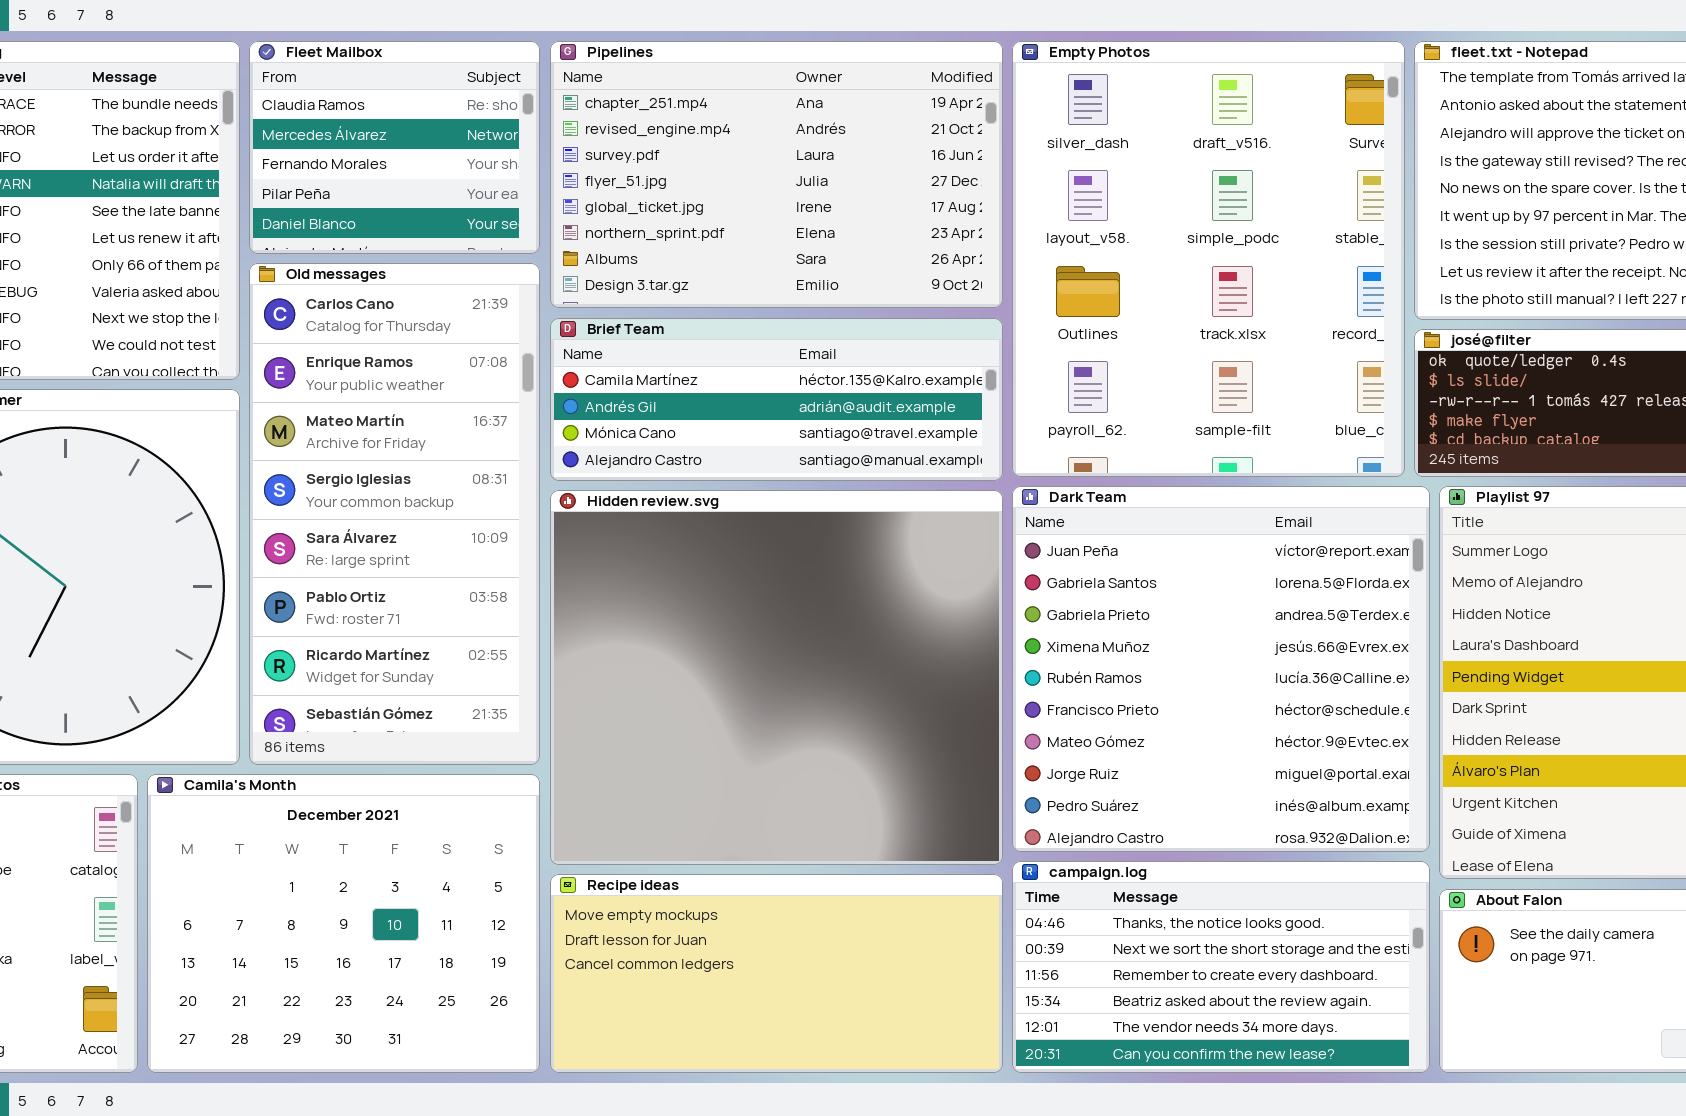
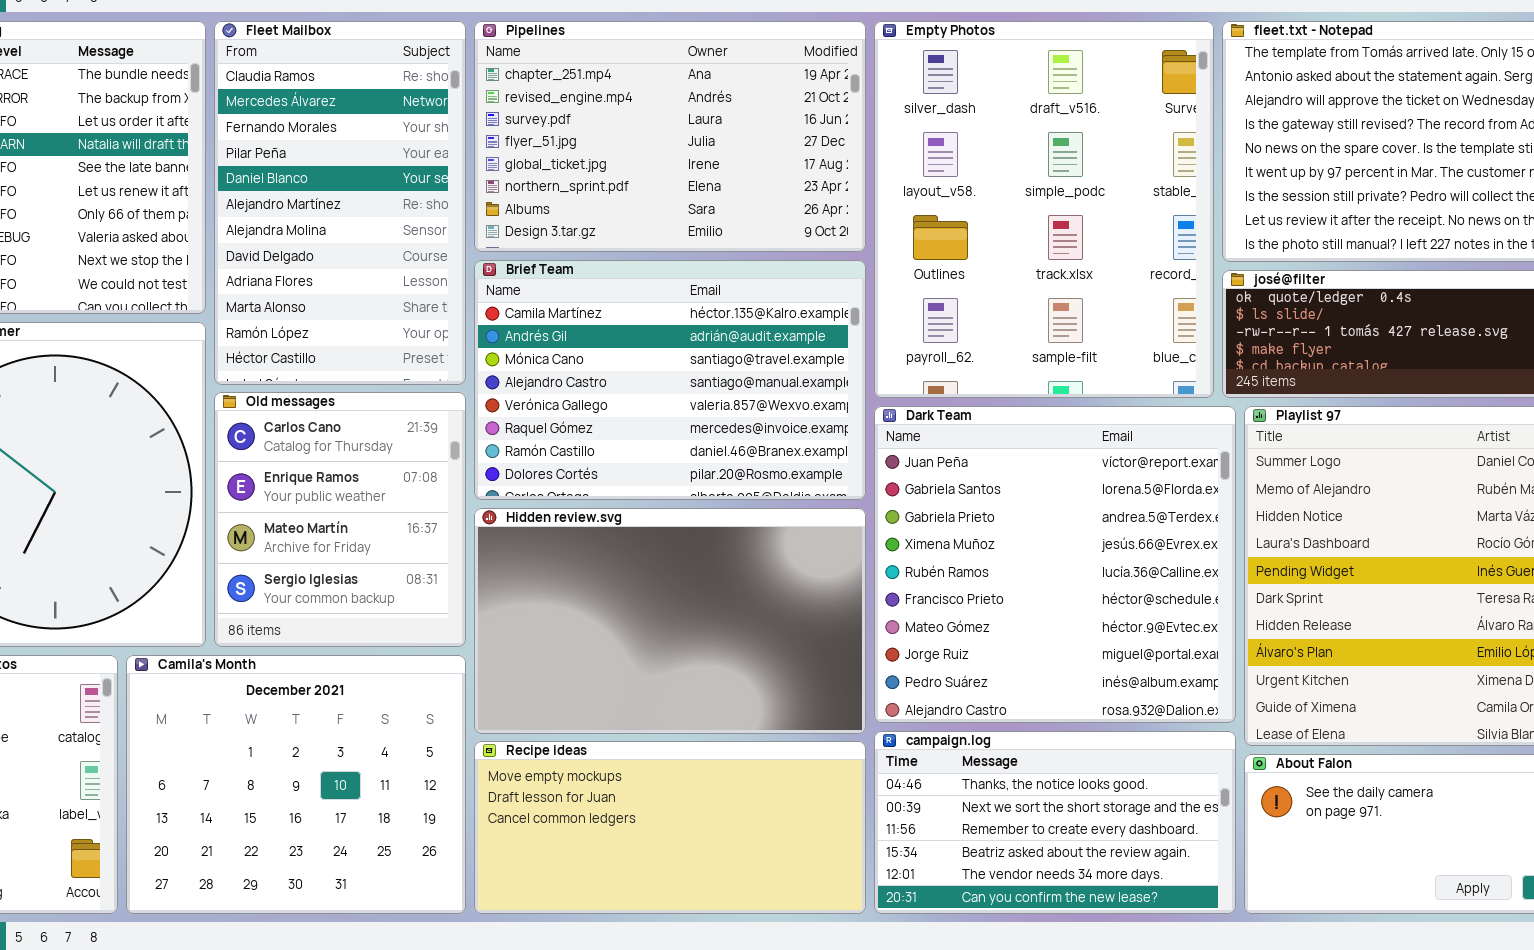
Fleet Mailbox: [249,41,540,254] -> [214,21,466,385], resized
Old messages: [249,263,540,765] -> [214,392,466,647], resized
Brief Team: [550,318,1003,481] -> [474,260,866,500], resized
Hidden review.svg: [550,490,1003,865] -> [474,508,866,734], resized

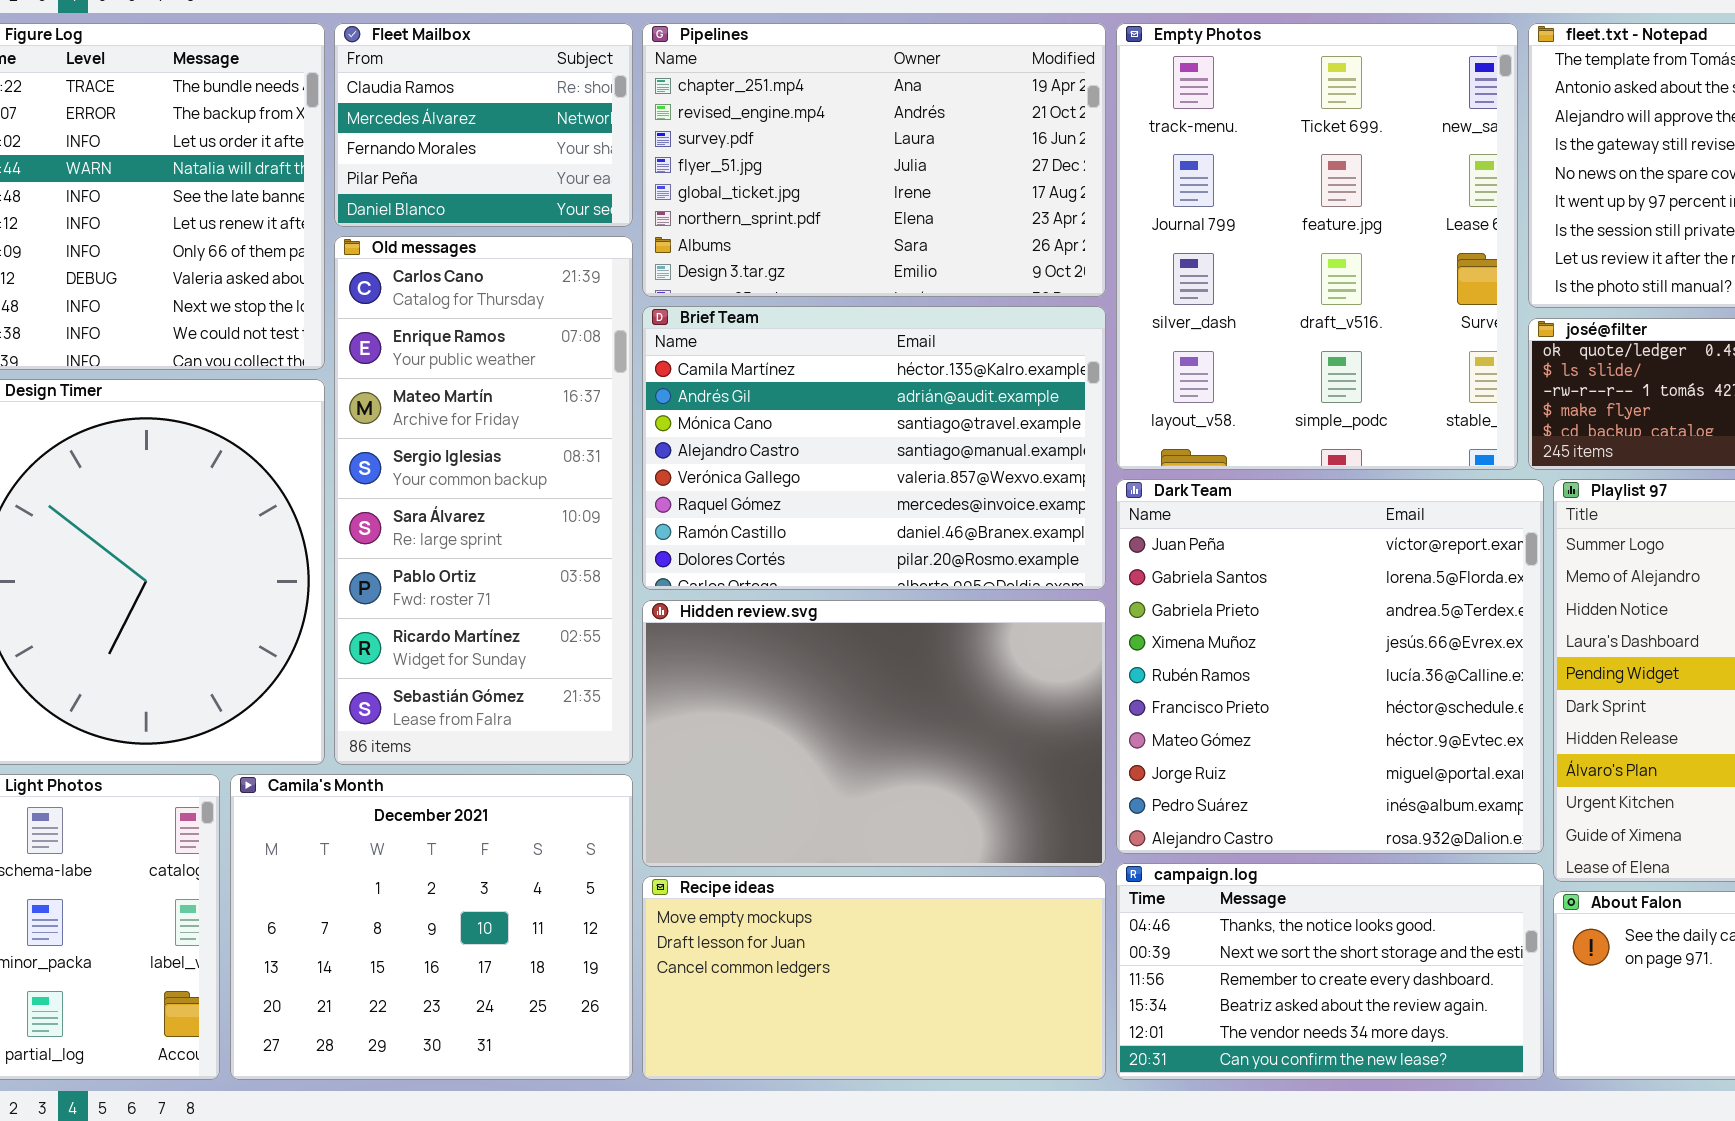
Fleet Mailbox: [214,21,466,385] -> [334,23,633,227], resized
Empty Photos: [874,21,1214,398] -> [1116,23,1518,470], scrolled up 2 rows
Old messages: [214,392,466,647] -> [334,236,633,765], resized

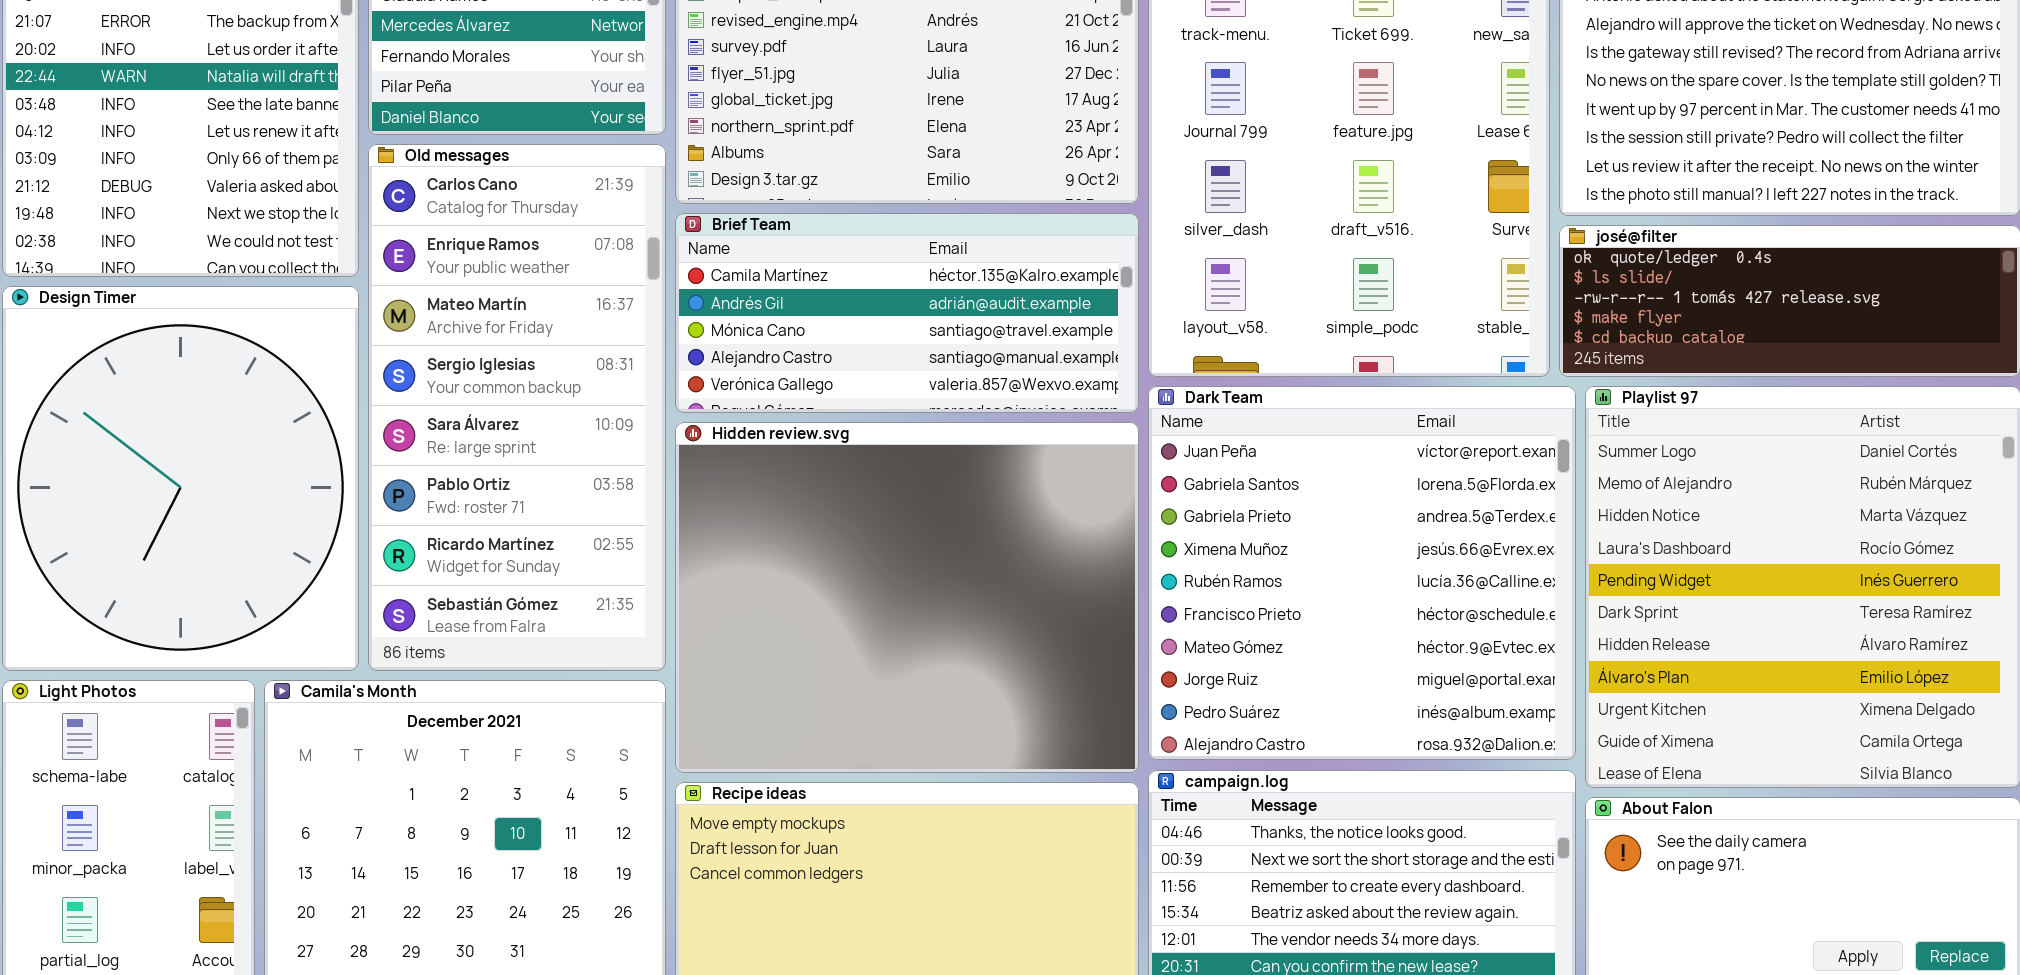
Brief Team: [642,306,1106,590] -> [675,213,1139,413], resized
Hidden review.svg: [642,600,1106,867] -> [675,422,1139,773], resized

